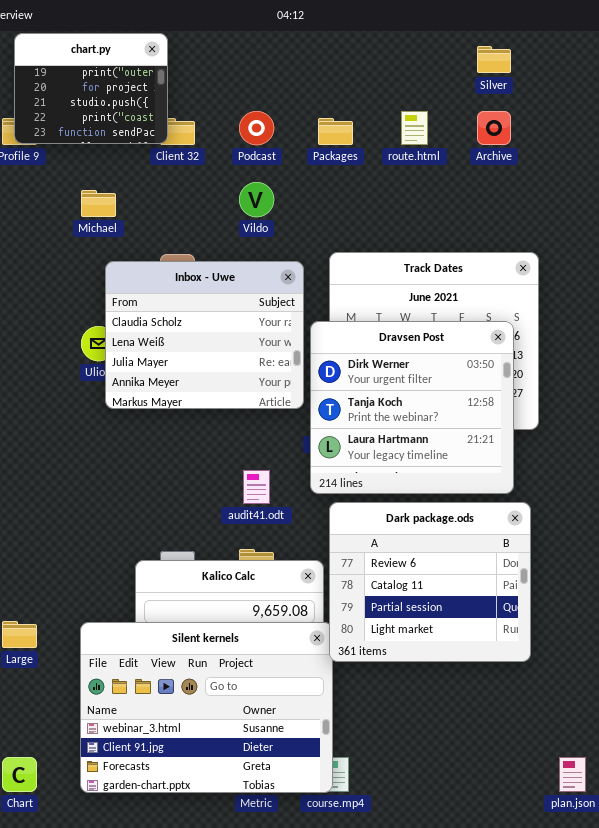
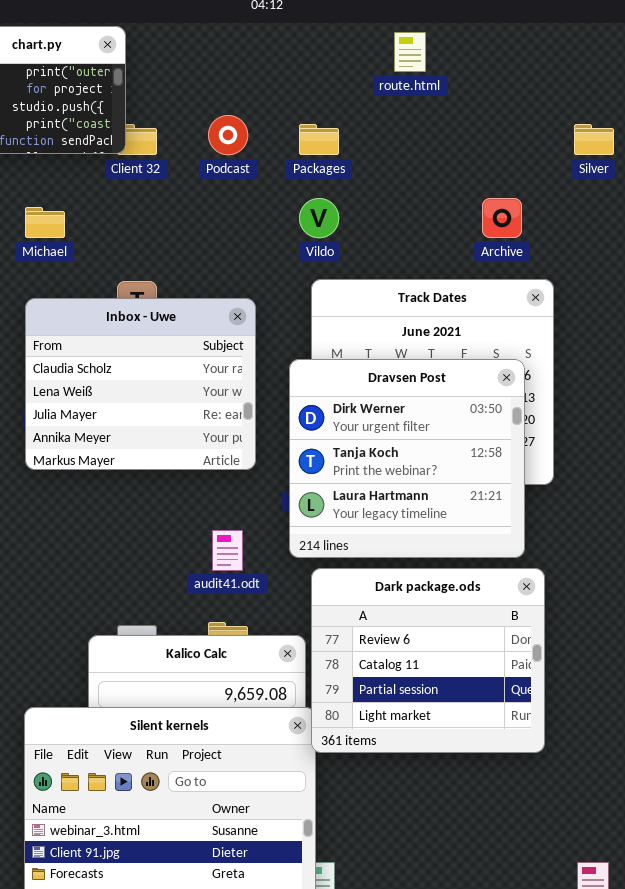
Silver: [477,46,511,73] -> [574,124,614,155], moved
route.html: [401,111,428,145] -> [394,32,426,72], moved
Archive: [477,111,511,145] -> [482,198,522,238], moved
Vildo: [239,182,274,217] -> [299,198,339,238], moved
Inbox - Uwe: [105,261,304,409] -> [25,298,256,470], moved

